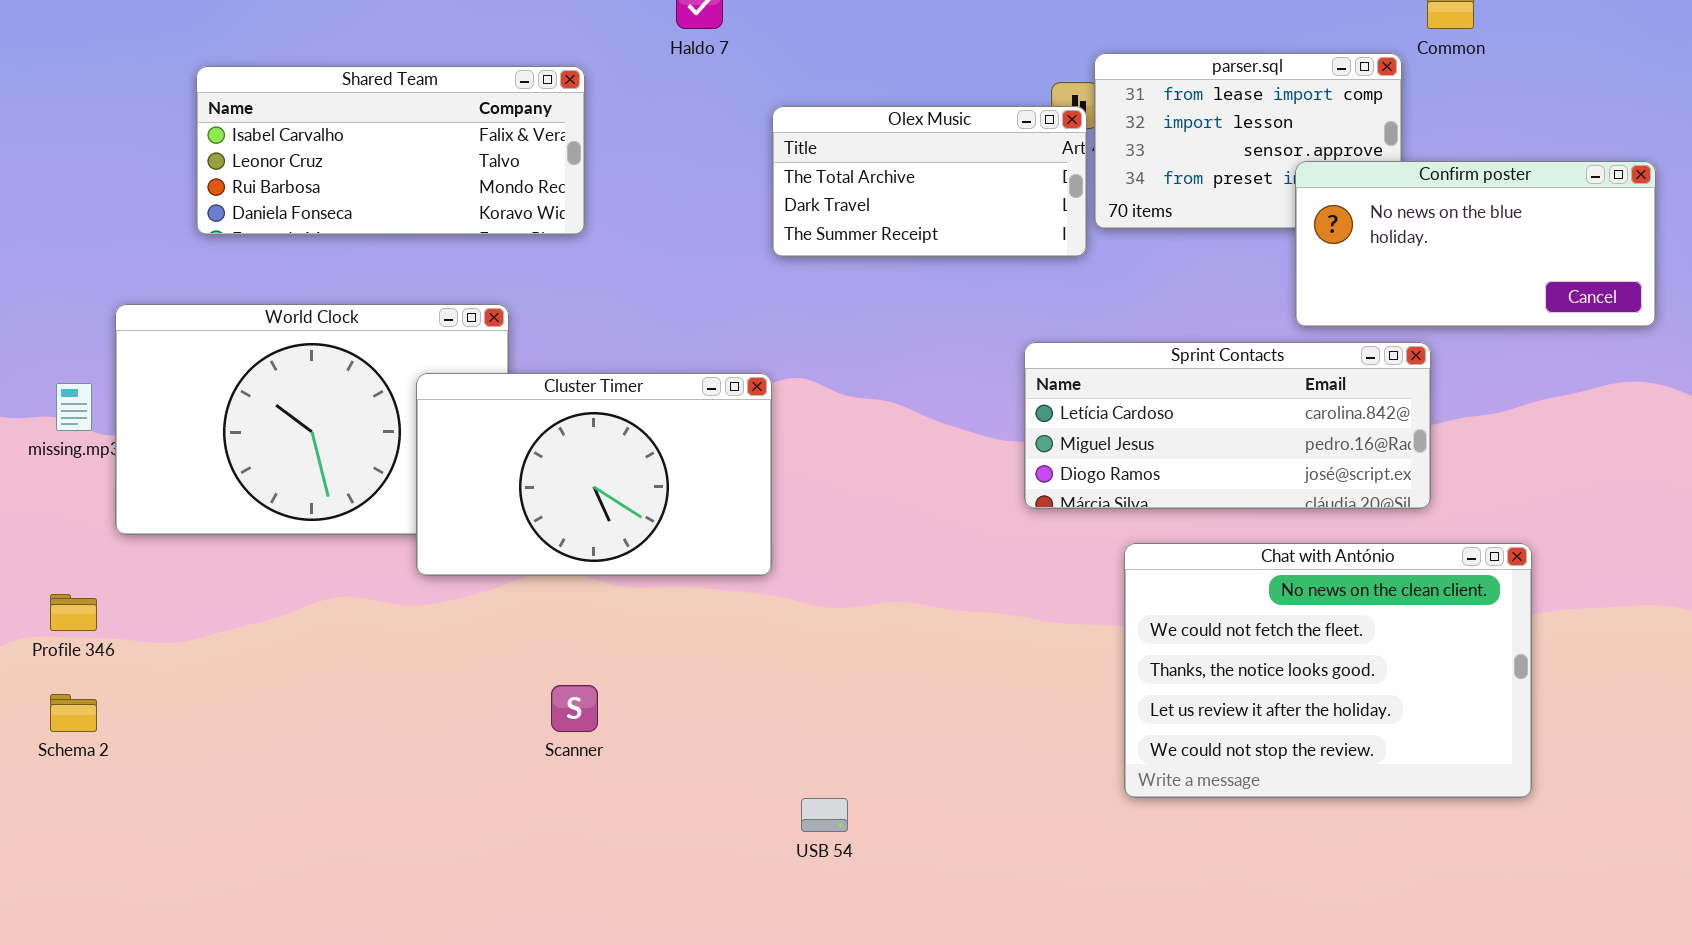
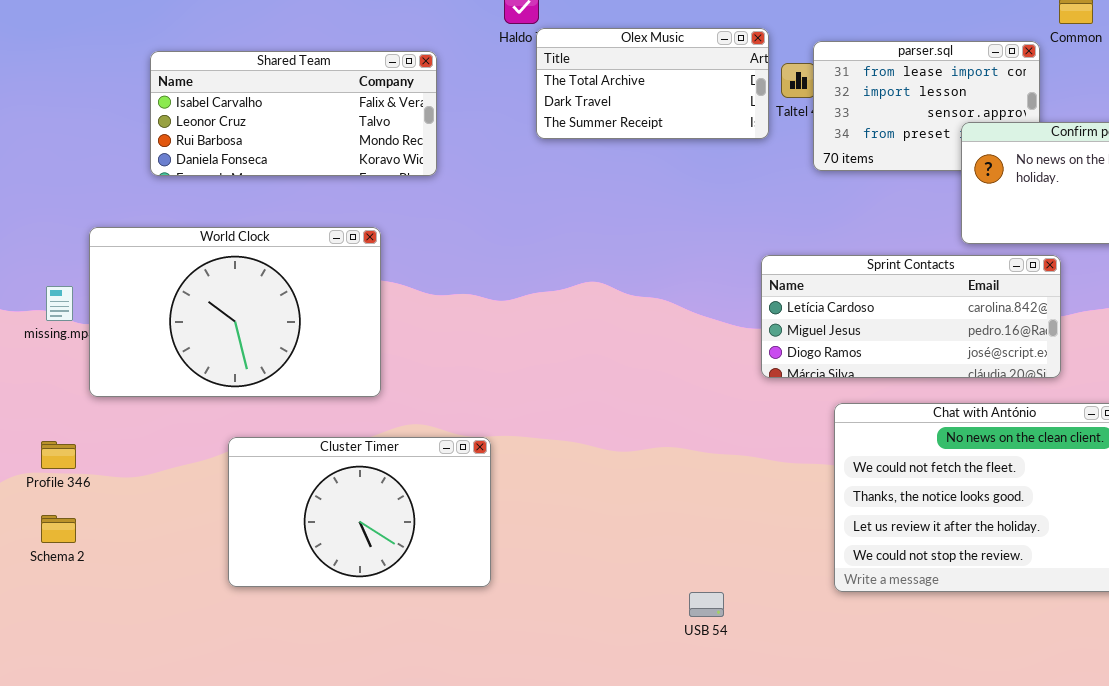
Olex Music: [772,106,1087,257] -> [536,28,769,139], moved
Cluster Timer: [416,373,772,576] -> [228,437,491,587], moved
USB 54: [801,798,848,832] -> [689,592,724,617], moved

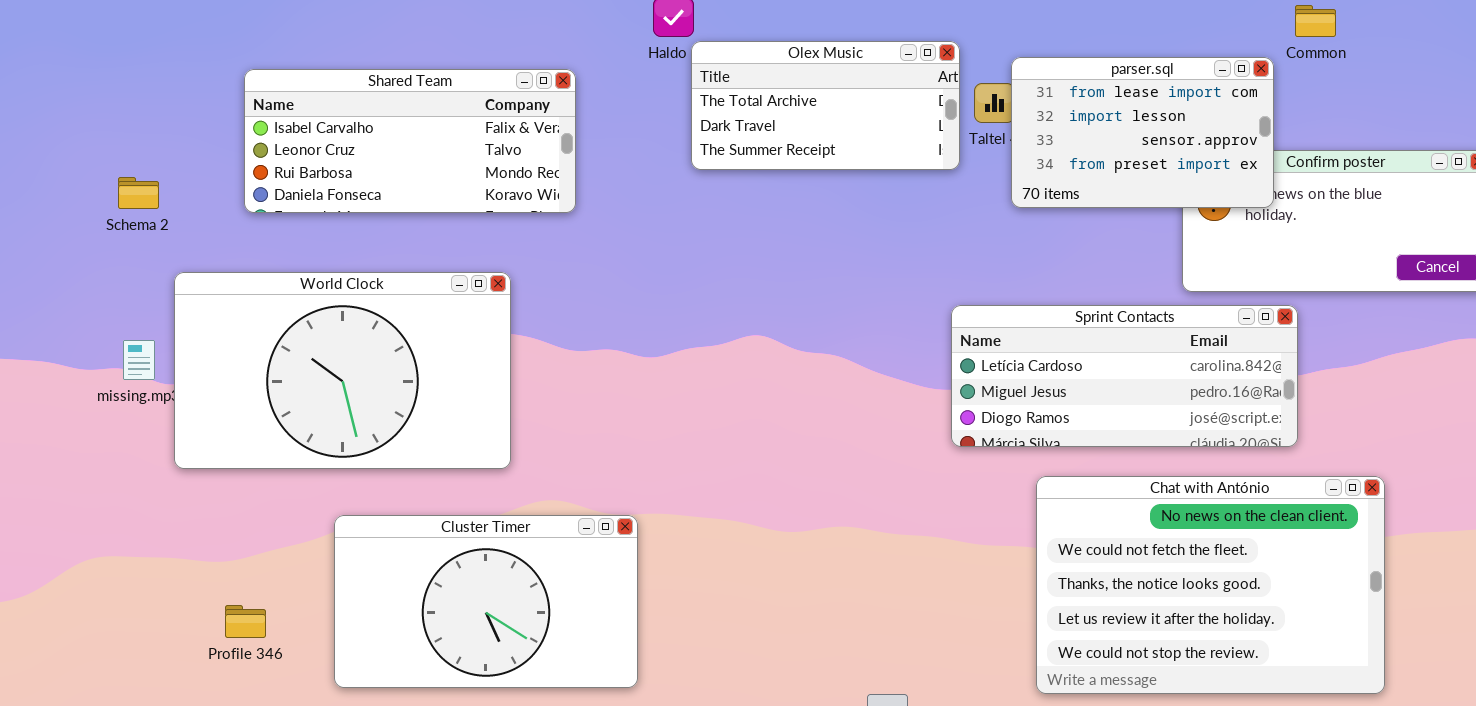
parser.sql: [813,41,1040,171] -> [1011,57,1274,208], raised
Profile 346: [41,441,76,469] -> [225,605,266,638], moved
Schema 2: [41,515,76,543] -> [118,177,159,209], moved

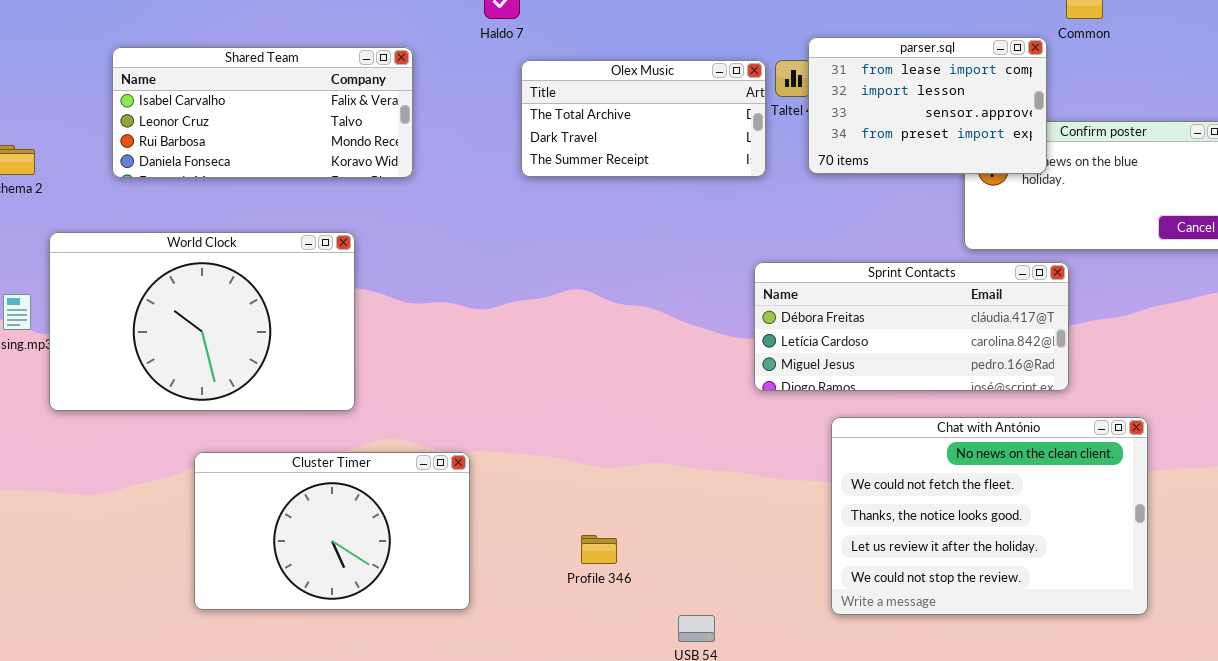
Olex Music: [691,41,960,170] -> [521,60,766,177], moved
Sprint Contacts: [951,305,1298,447] -> [754,262,1069,391], scrolled up 1 row
Profile 346: [225,605,266,638] -> [581,535,617,564], moved

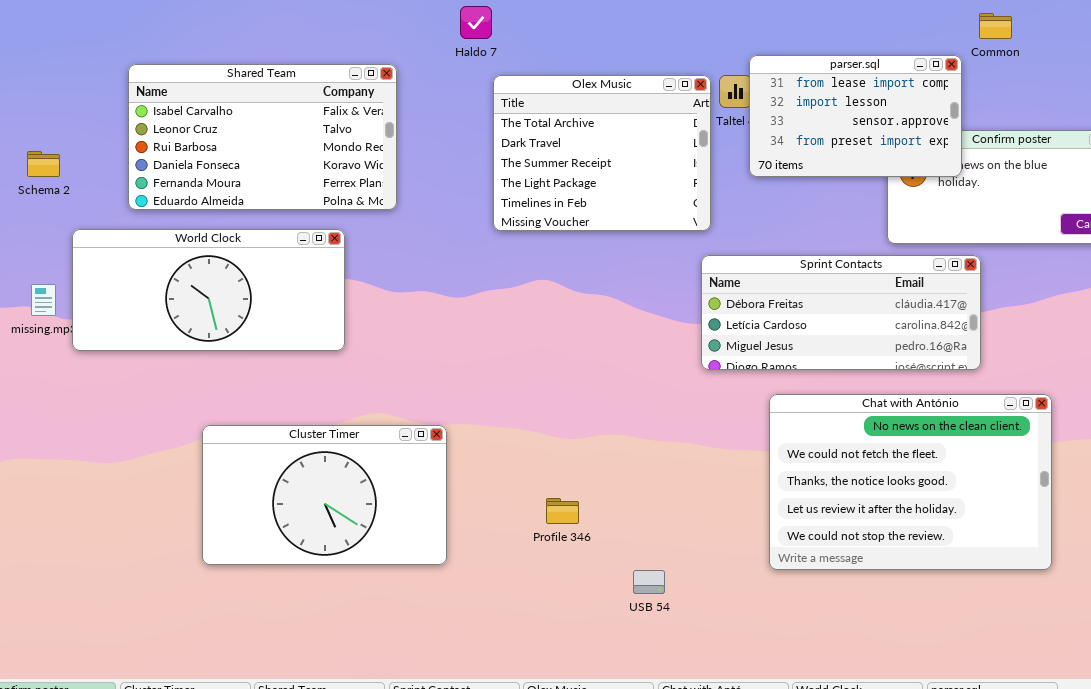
Shared Team: [112,47,413,178] -> [128,64,397,210], resized
Olex Music: [521,60,766,177] -> [493,75,711,231], resized
World Clock: [49,232,355,411] -> [72,229,345,351], resized

